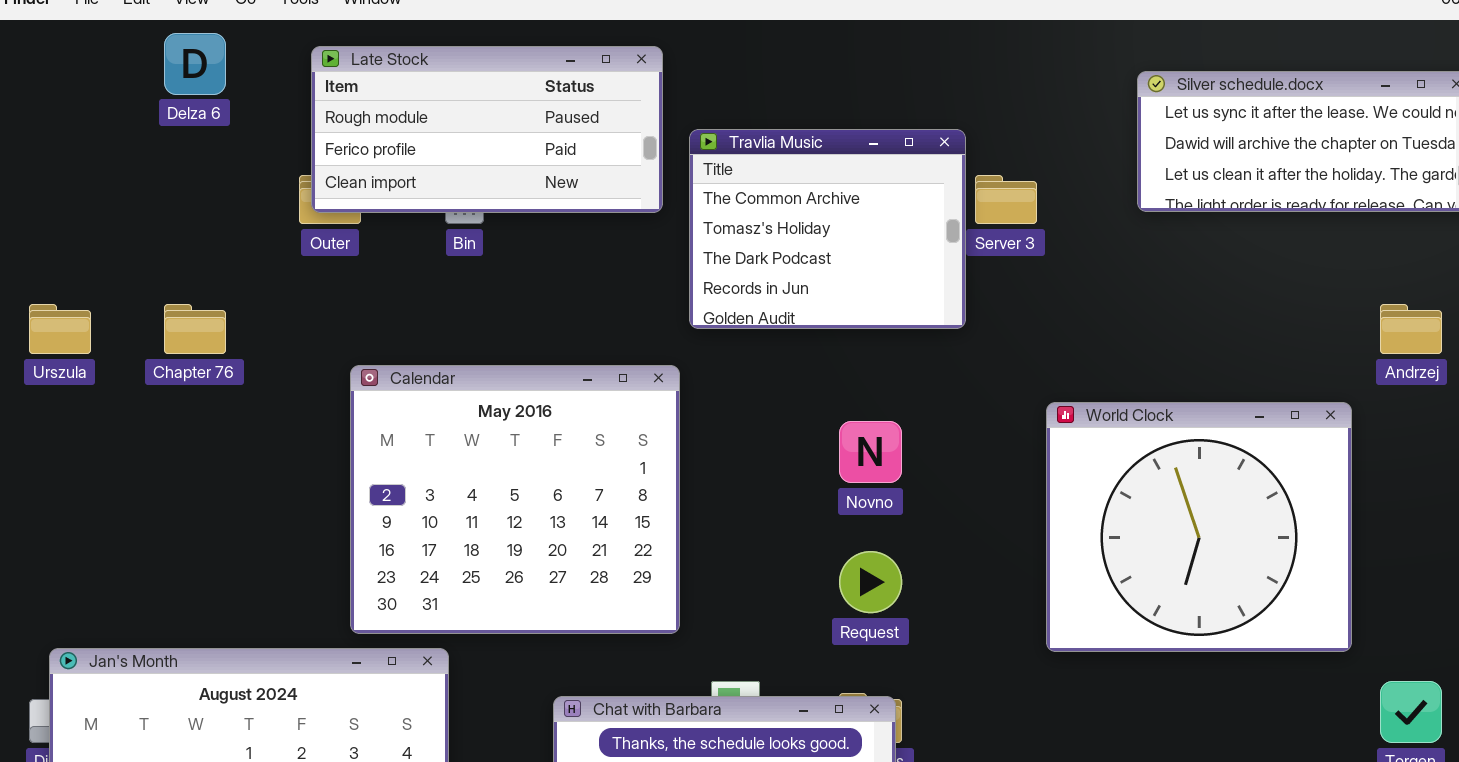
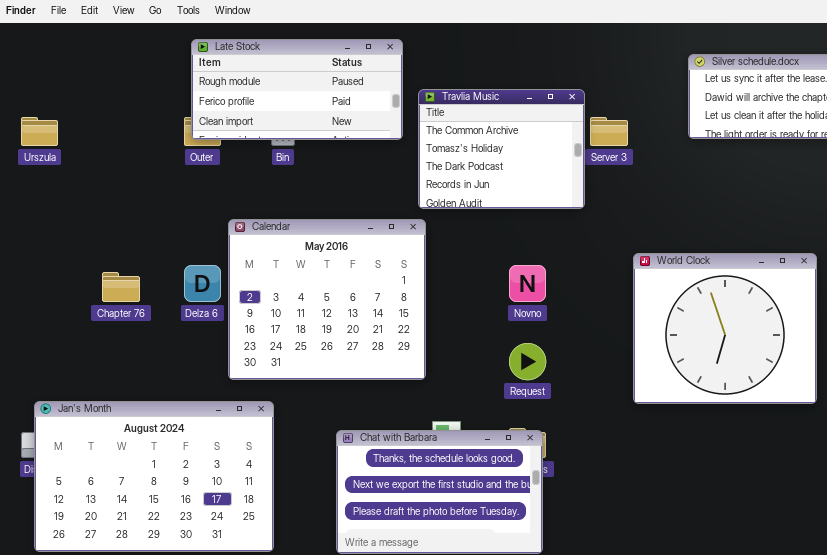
Delza 6: [164,33,226,95] -> [184,265,221,302], moved
Urszula: [29,304,91,354] -> [21,117,58,146], moved
Chapter 76: [164,304,226,354] -> [102,272,140,302], moved
Calendar: [350,365,680,634] -> [228,219,426,380], moved

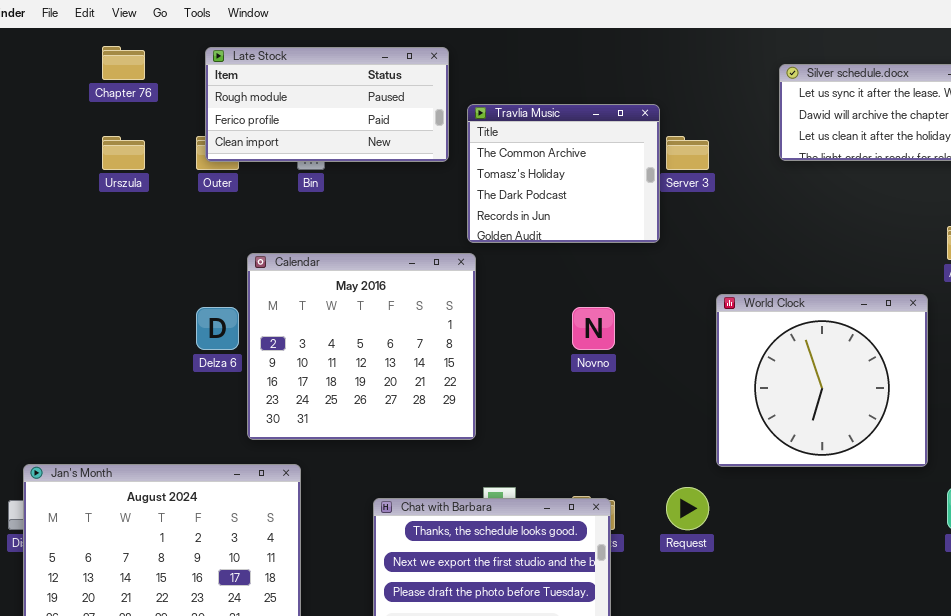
Urszula: [21,117,58,146] -> [102,136,145,170], moved
Chapter 76: [102,272,140,302] -> [102,46,145,80], moved
Request: [509,343,546,380] -> [666,487,709,530], moved

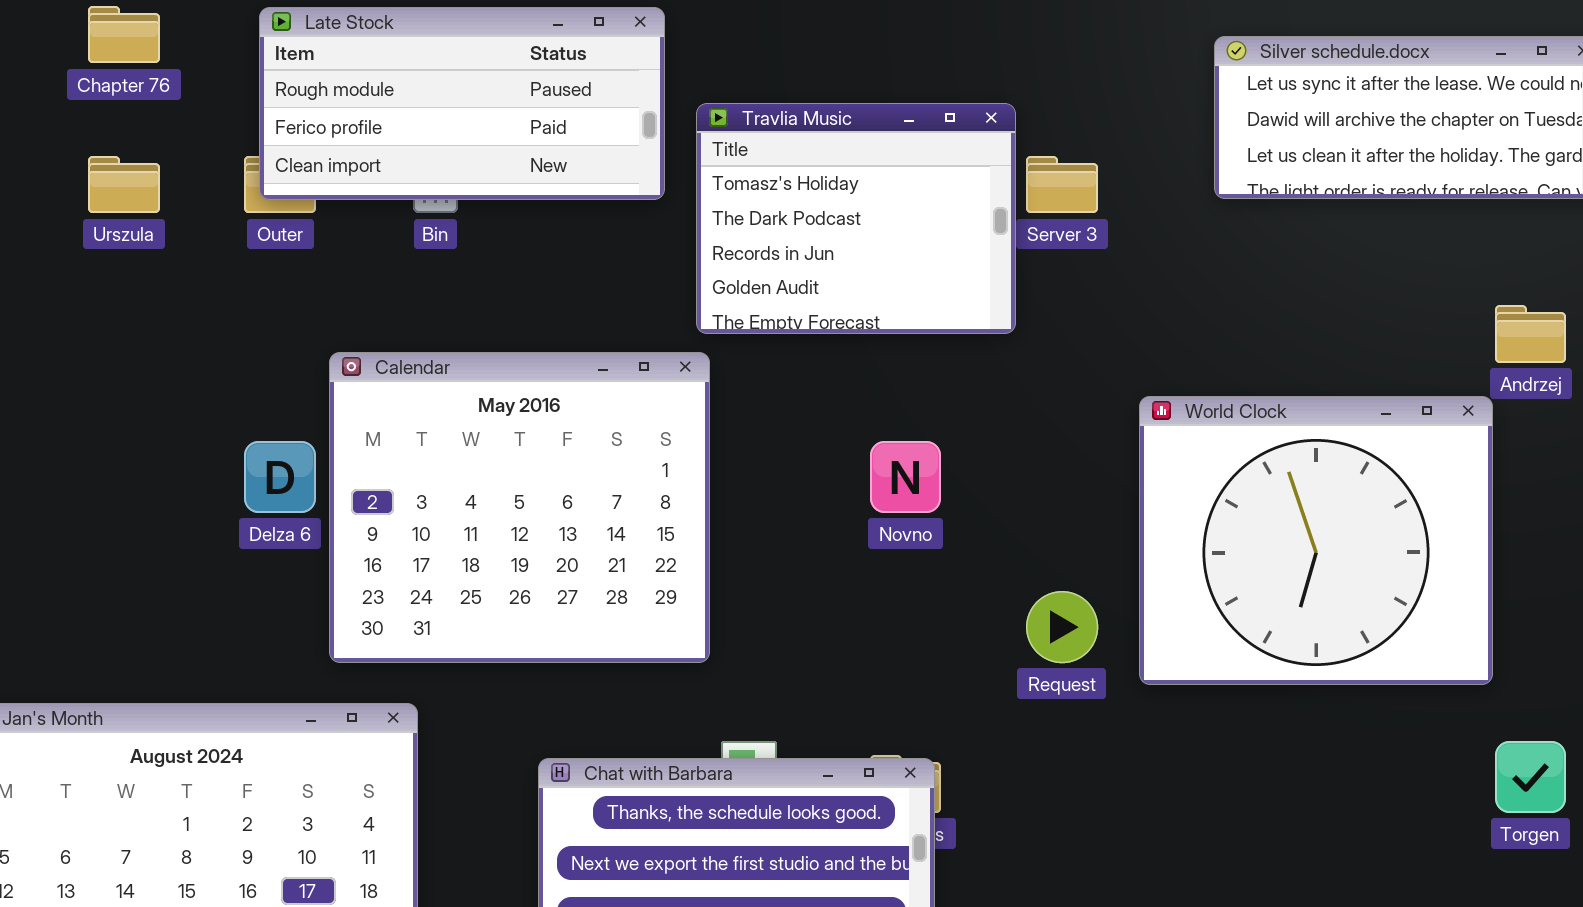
Travlia Music: [467,104,660,243] -> [696,103,1016,334], scrolled down 1 row
World Clock: [716,294,928,467] -> [1139,396,1493,685], moved
Request: [666,487,709,530] -> [1026,591,1098,663], moved

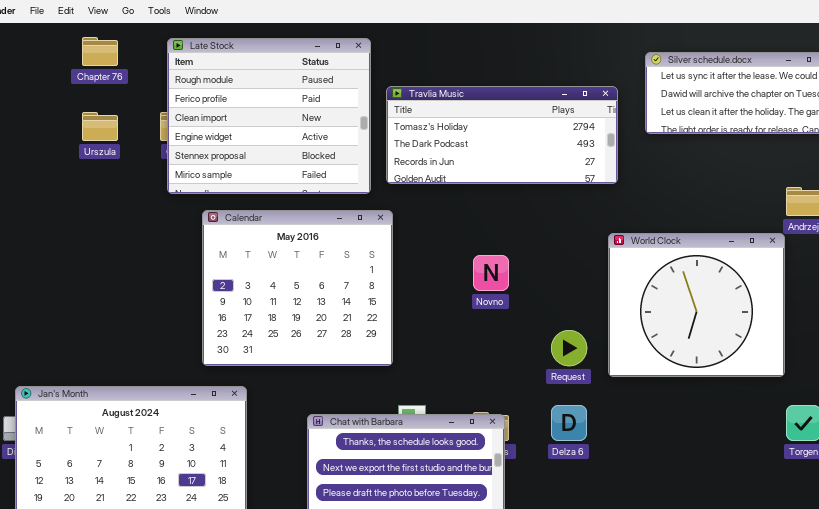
Late Stock: [259,7,665,200] -> [167,38,371,194], resized
Travlia Music: [696,103,1016,334] -> [386,86,618,184], resized
Delza 6: [244,441,316,513] -> [551,405,587,441], moved

